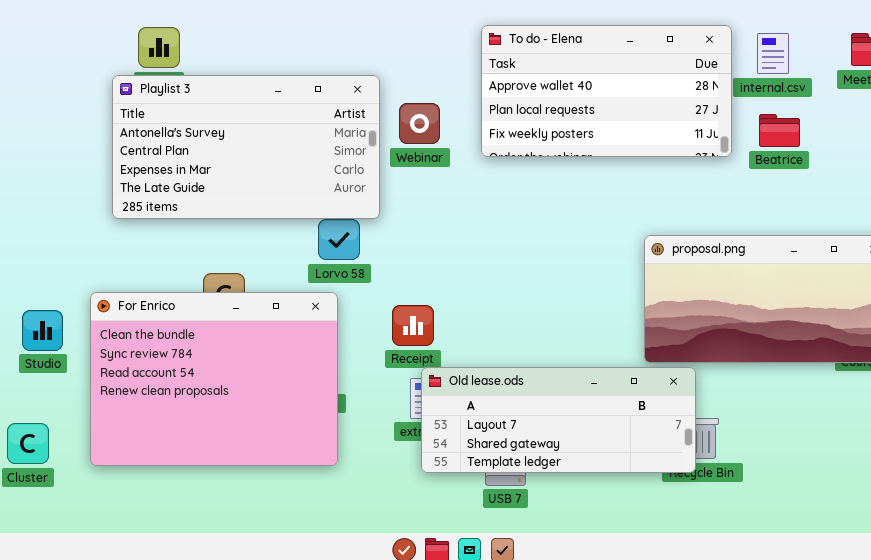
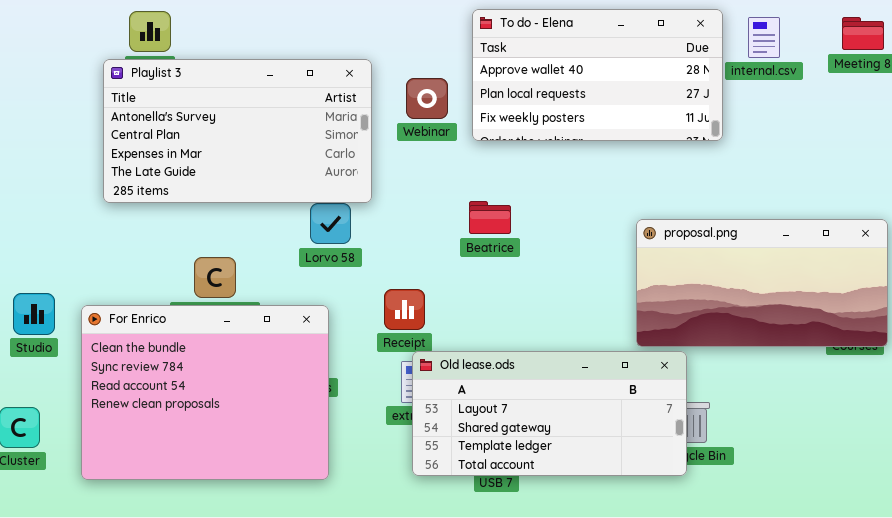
Webinar: [399,103,440,144] -> [406,78,448,119], moved
Beatrice: [759,114,800,147] -> [469,201,511,234], moved
For Enrico: [90,292,338,466] -> [81,305,329,480], moved
Old lease.ods: [421,367,696,473] -> [412,351,687,476], resized

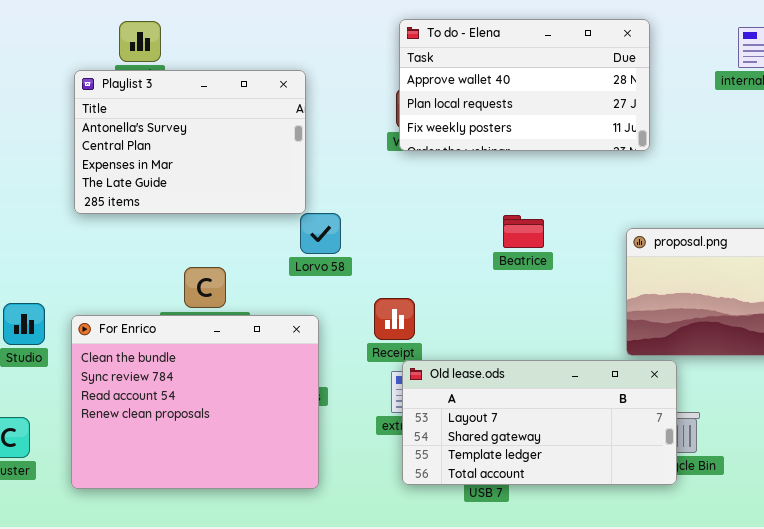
To do - Elena: [472,9,723,141] -> [399,19,650,151], moved
Playlist 3: [103,59,372,203] -> [74,70,306,214], moved, resized
Beatrice: [469,201,511,234] -> [503,215,544,248], moved

